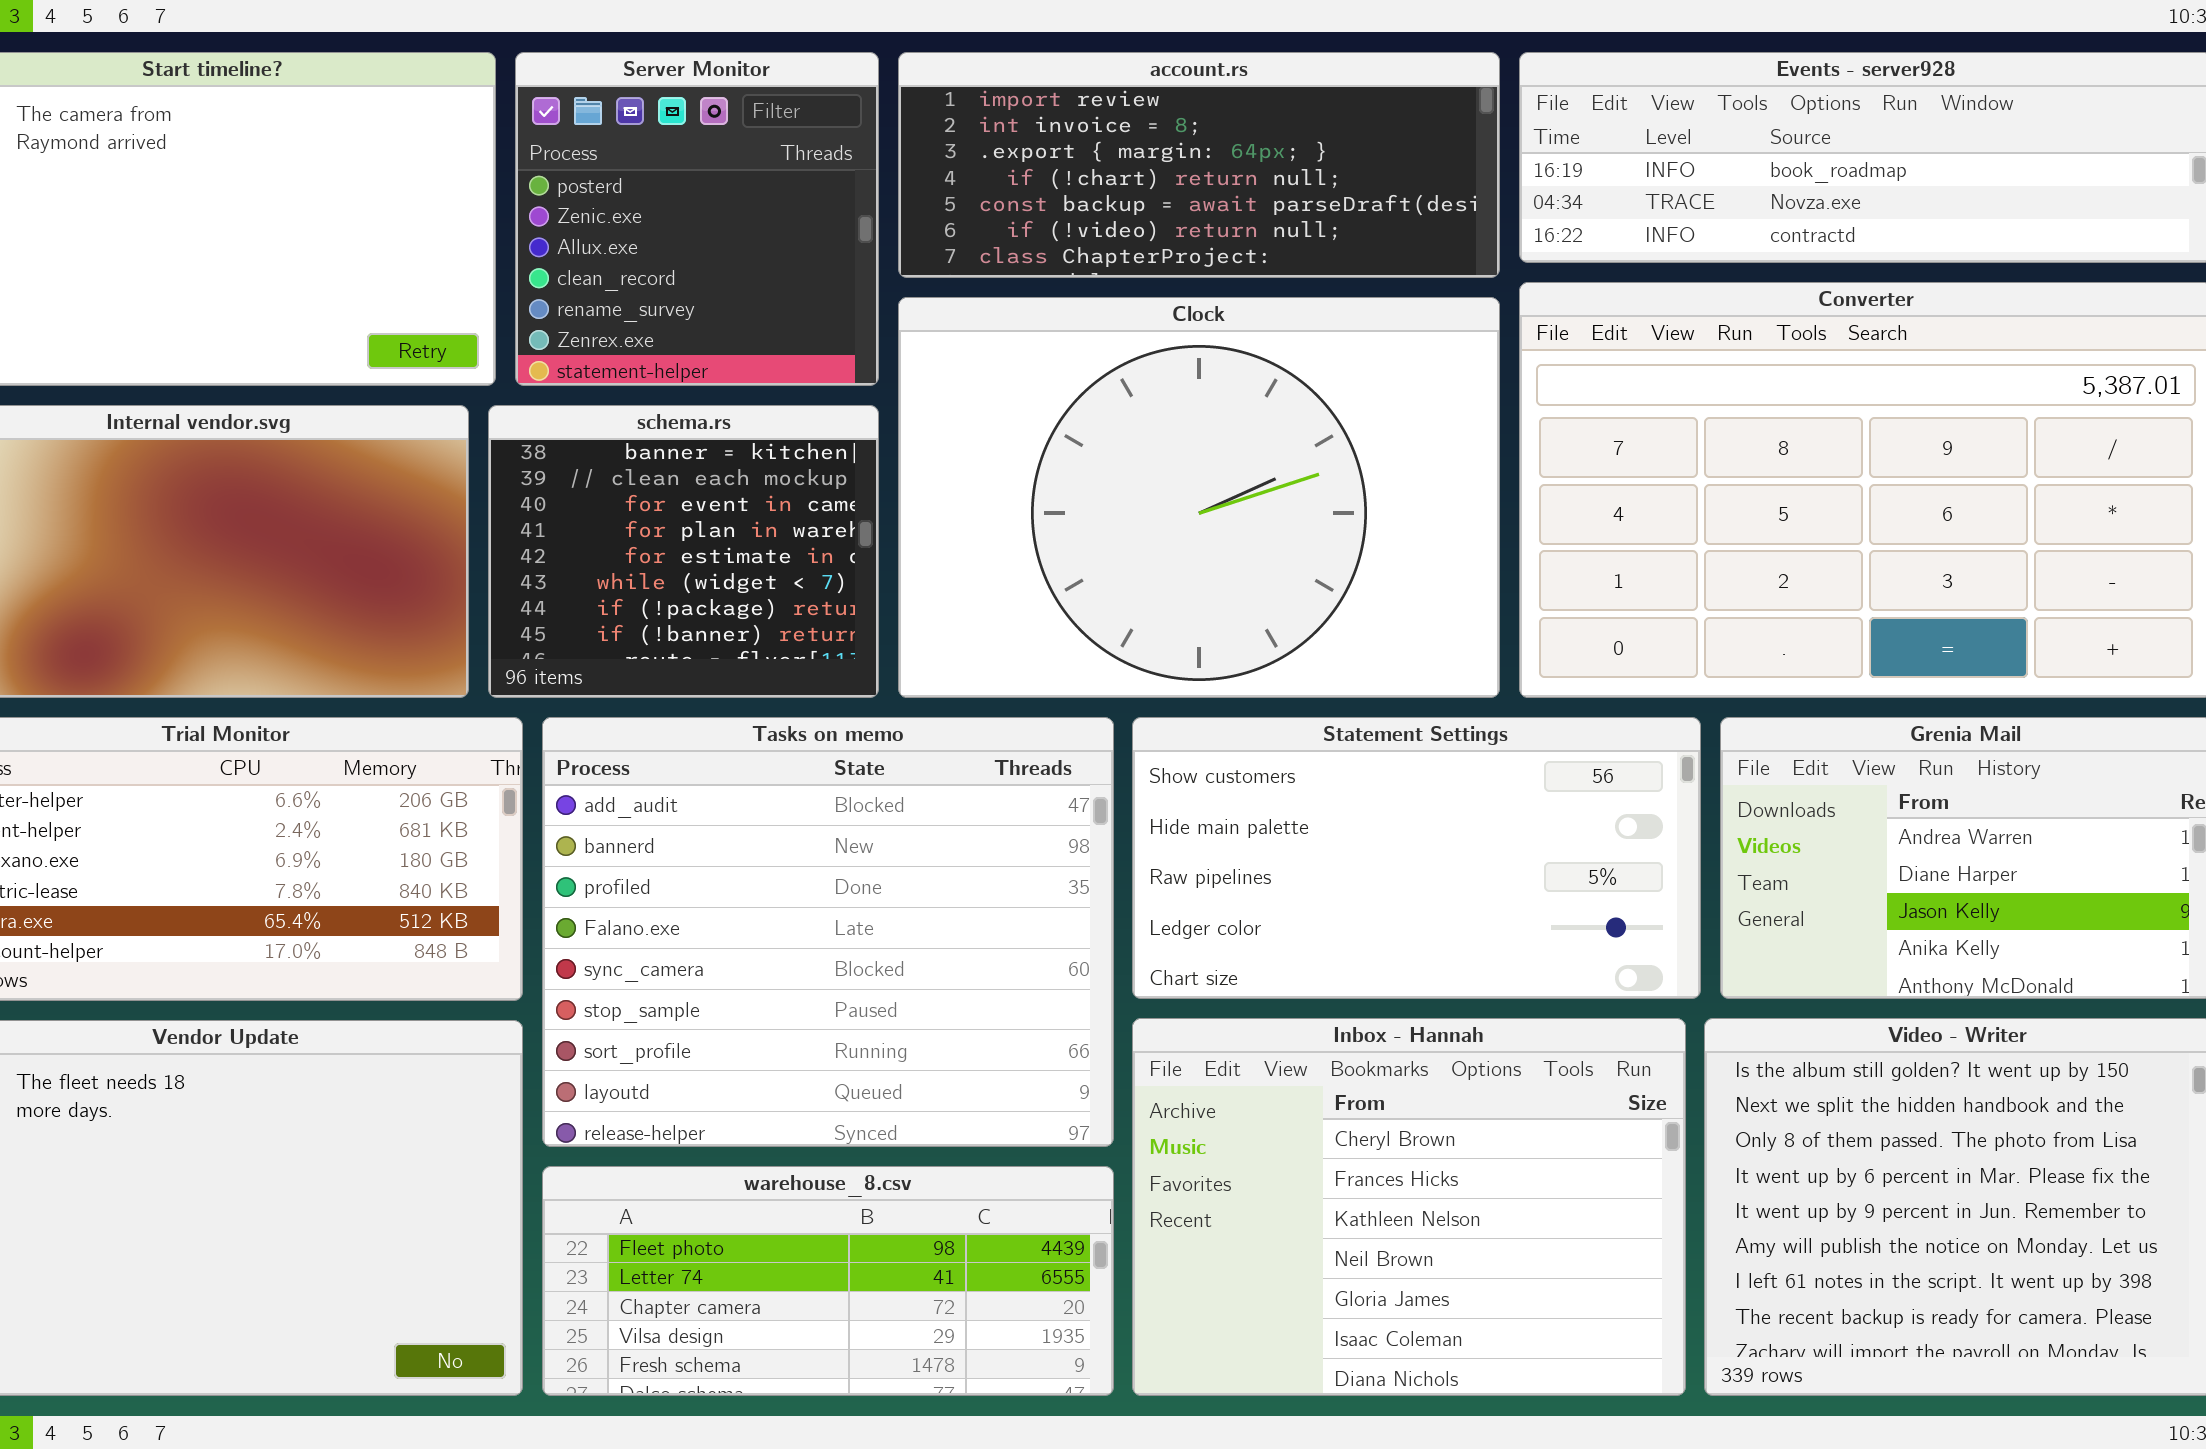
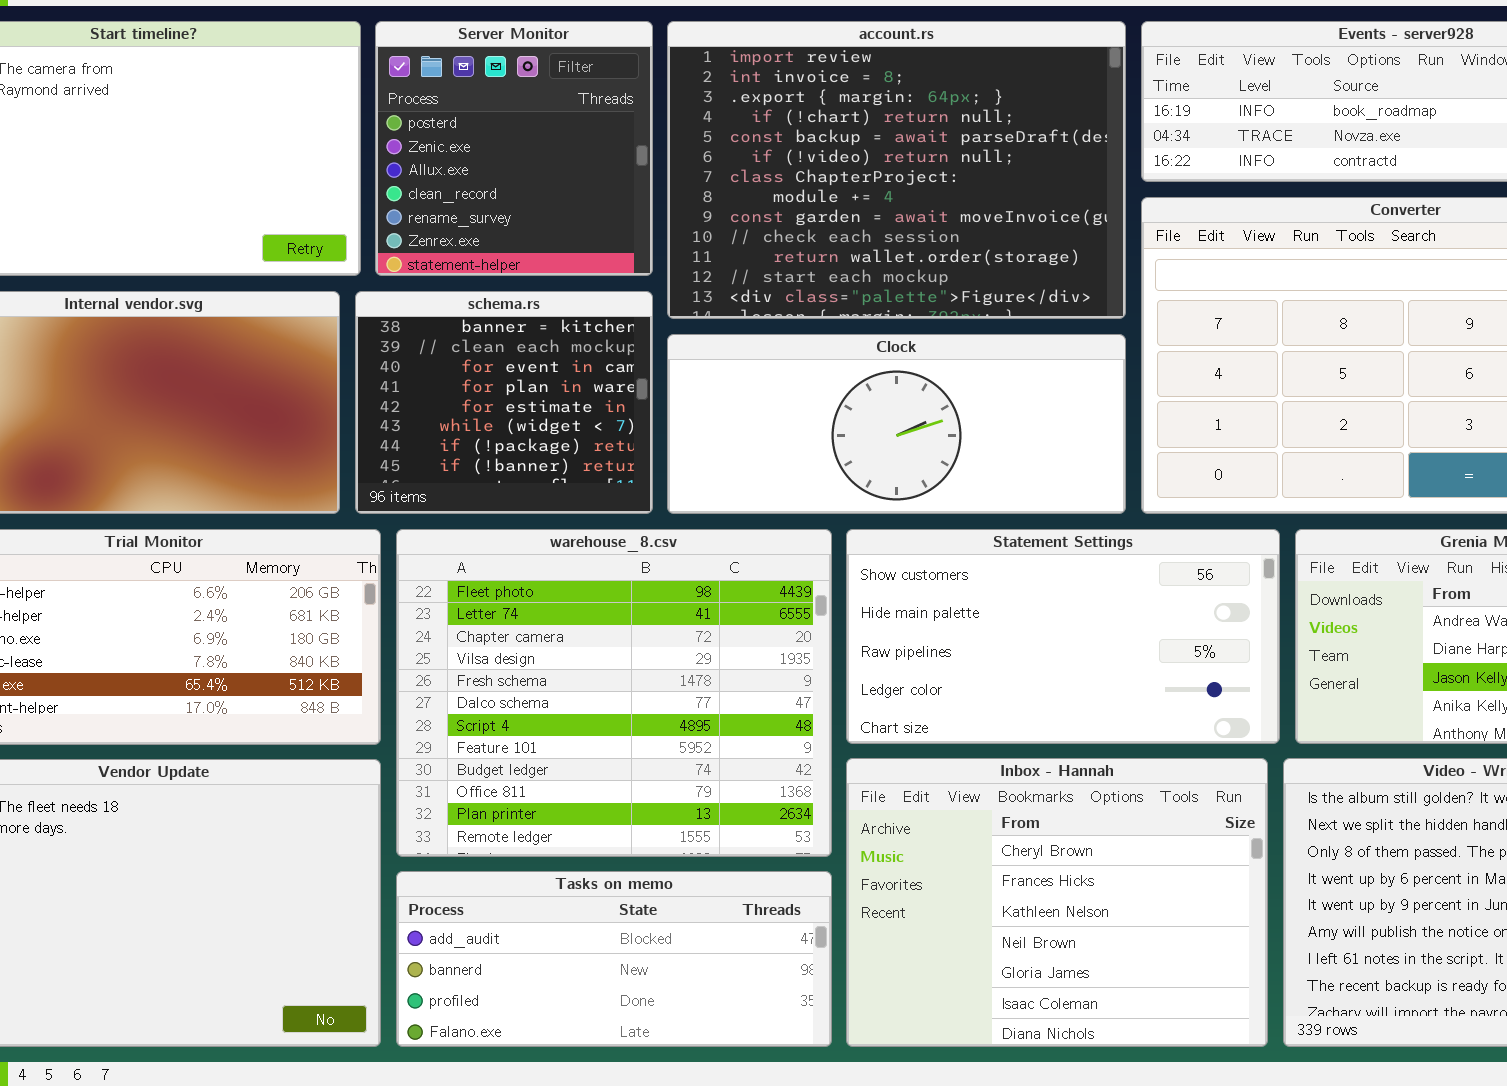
account.rs: [898,52,1500,278] -> [667,21,1126,319], resized
Clock: [898,297,1500,698] -> [667,334,1126,514], resized
Tasks on memo: [542,717,1114,1147] -> [396,871,832,1047], moved, resized
warehouse_8.csv: [542,1166,1114,1396] -> [396,529,832,857], moved, resized

